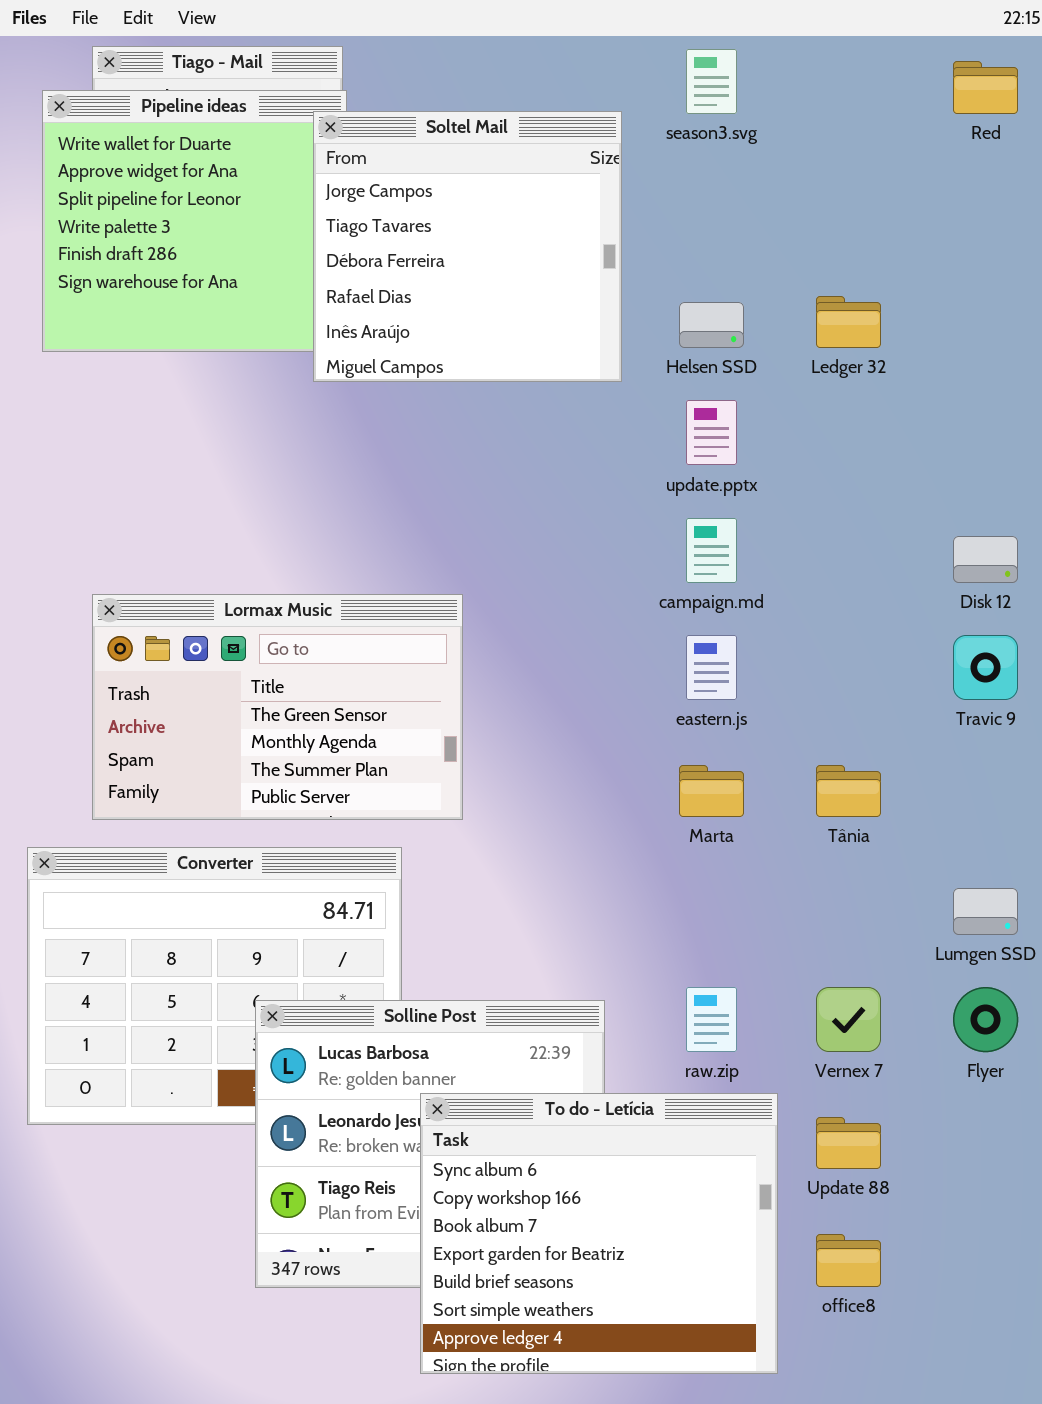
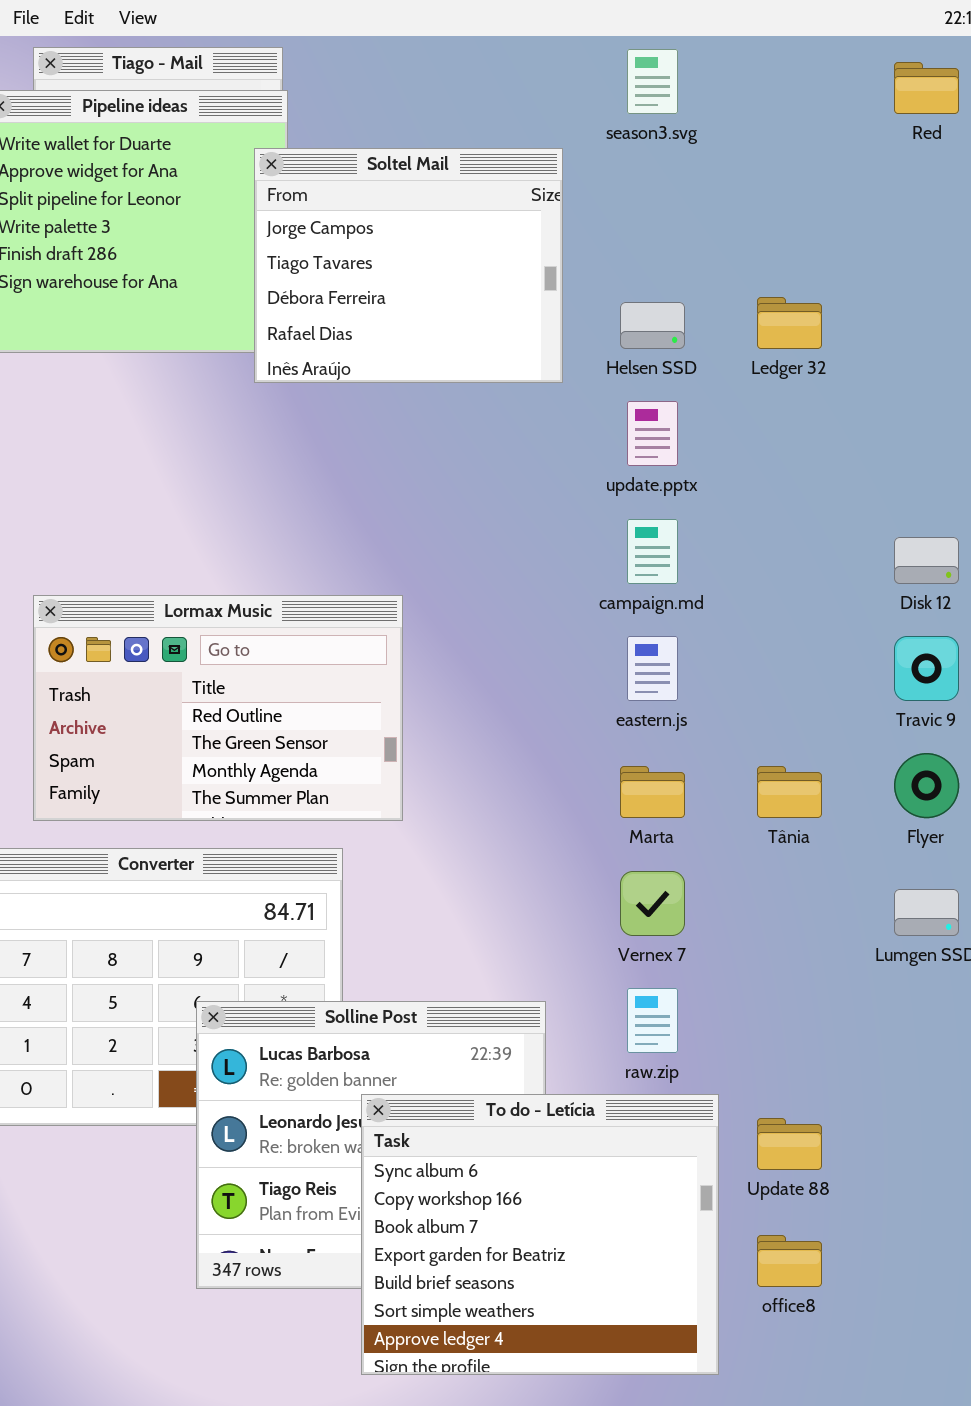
Soltel Mail: [313,111,622,382] -> [254,148,563,383], resized
Lormax Music: [92,594,463,820] -> [33,595,403,821], scrolled up 1 row
Vernex 7: [816,987,881,1052] -> [620,871,685,936], moved
Flyer: [953,987,1018,1052] -> [894,753,959,818], moved

